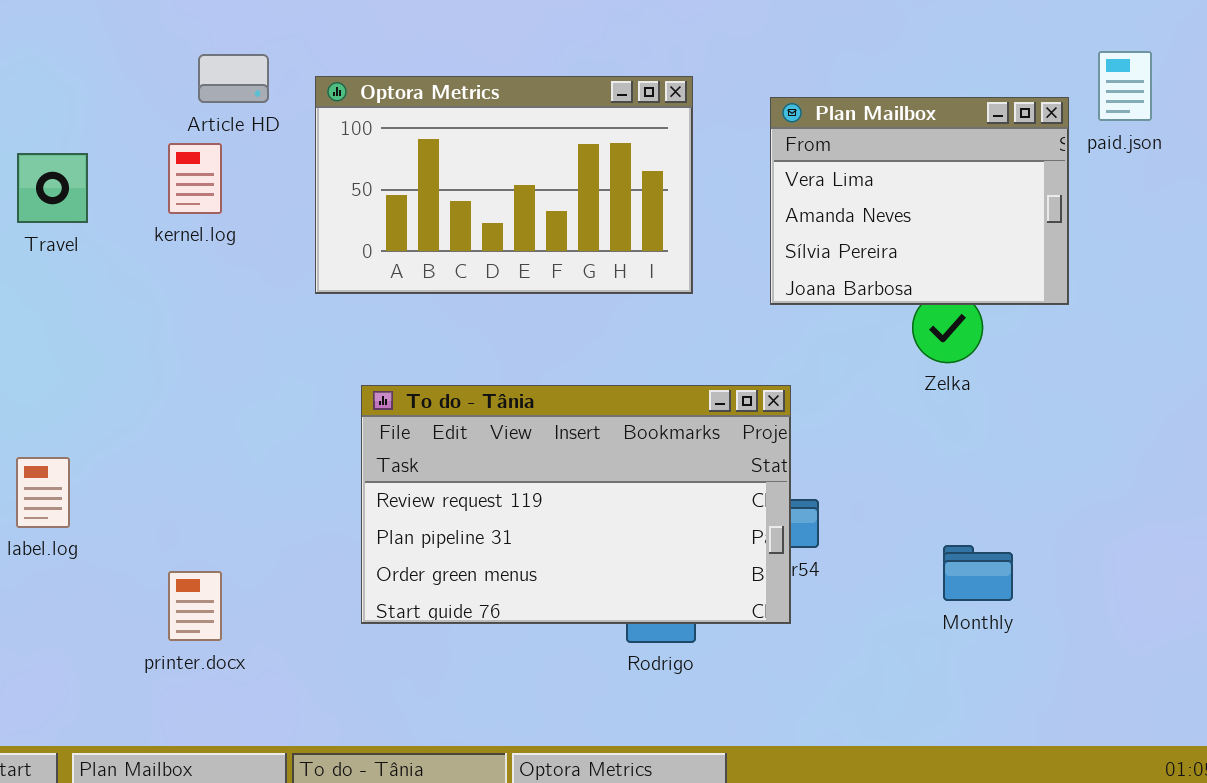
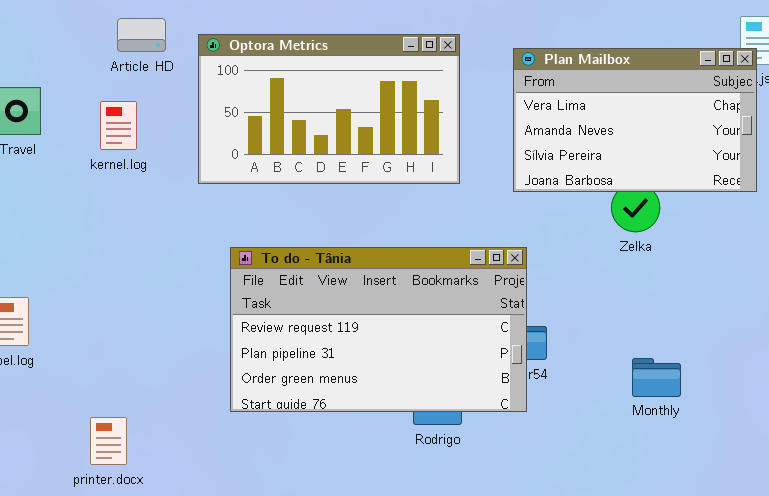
Plan Mailbox: [770,97,1069,305] -> [513,48,757,192], resized
kernel.log: [168,143,222,214] -> [100,101,137,150], moved
printer.docx: [168,571,222,641] -> [90,417,127,465], moved

